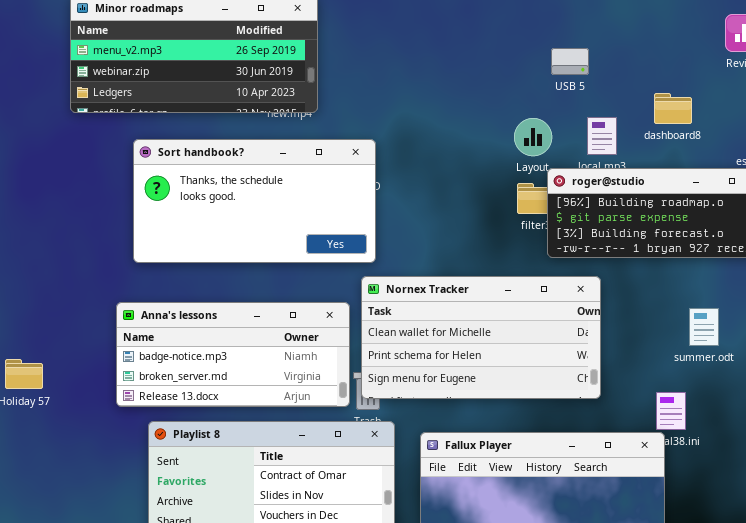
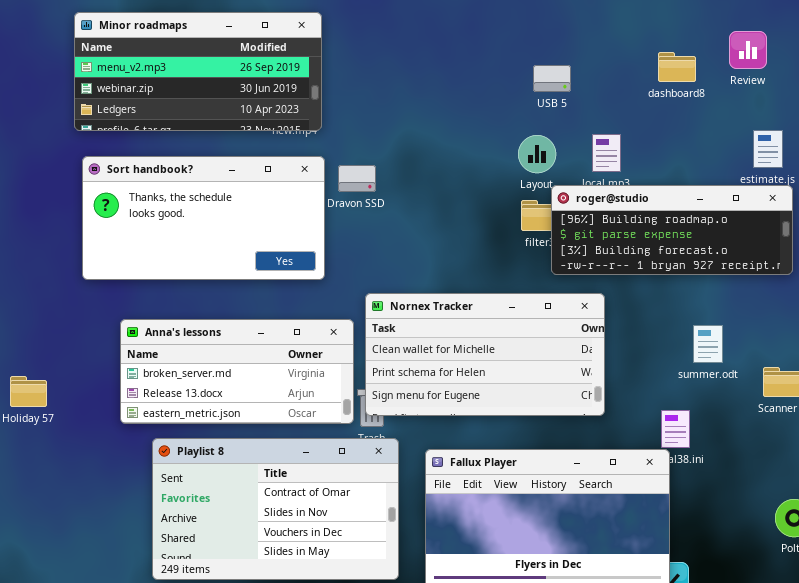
USB 5: [551,48,589,75] -> [533,65,571,92], moved
dashboard8: [654,93,692,124] -> [658,52,696,82], moved
Sort handbook?: [133,139,376,263] -> [82,156,325,280], moved
Anna's lessons: [116,302,350,407] -> [120,319,354,424], scrolled down 1 row

